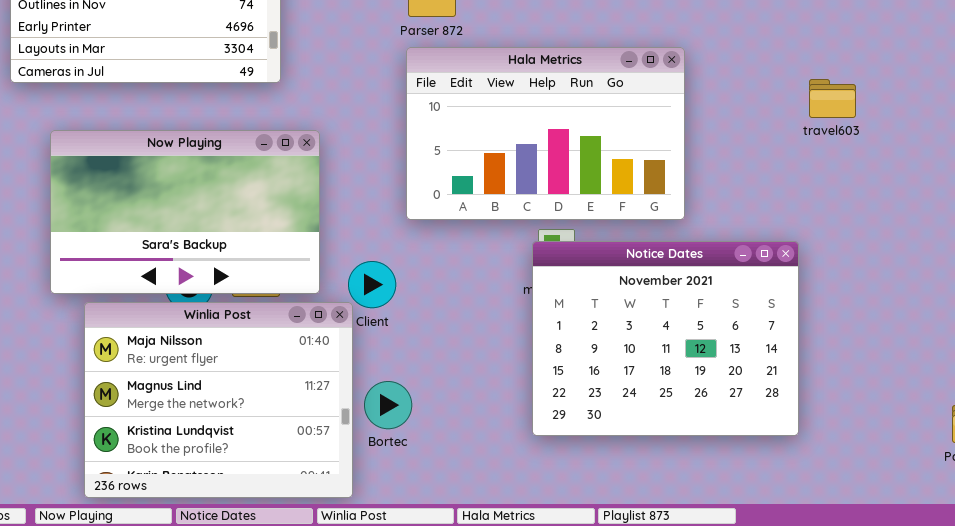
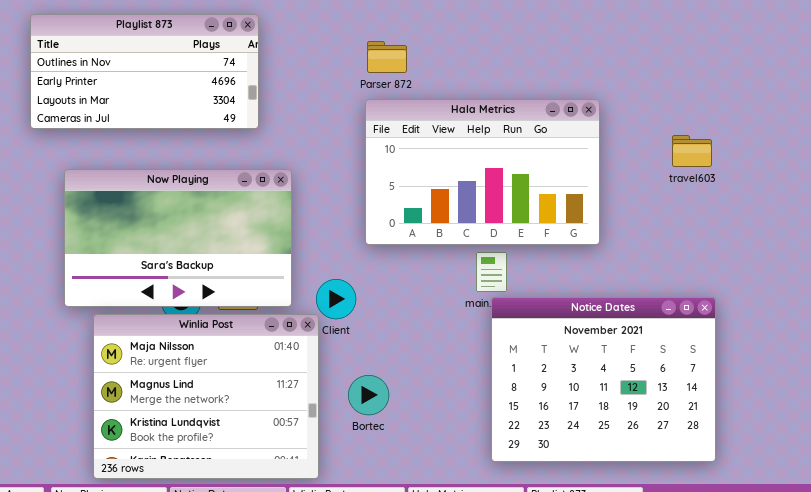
travel603: [809,79,856,118] -> [672,135,712,167], moved
Notice Dates: [532,241,799,436] -> [491,297,716,462], moved
Bortec: [364,381,412,429] -> [348,375,389,415], moved

